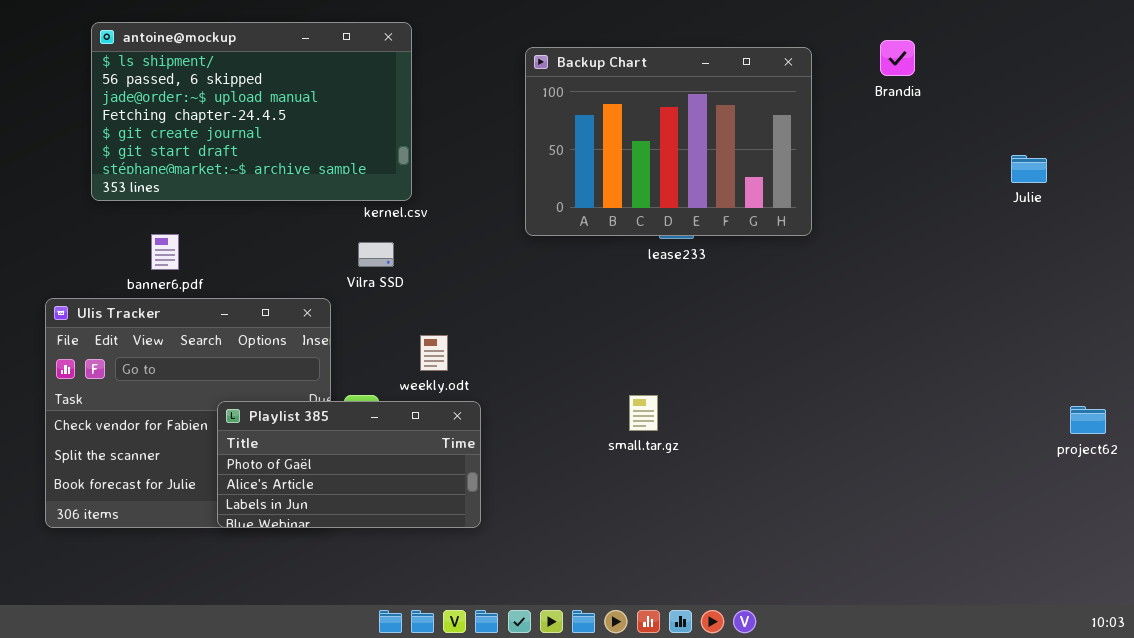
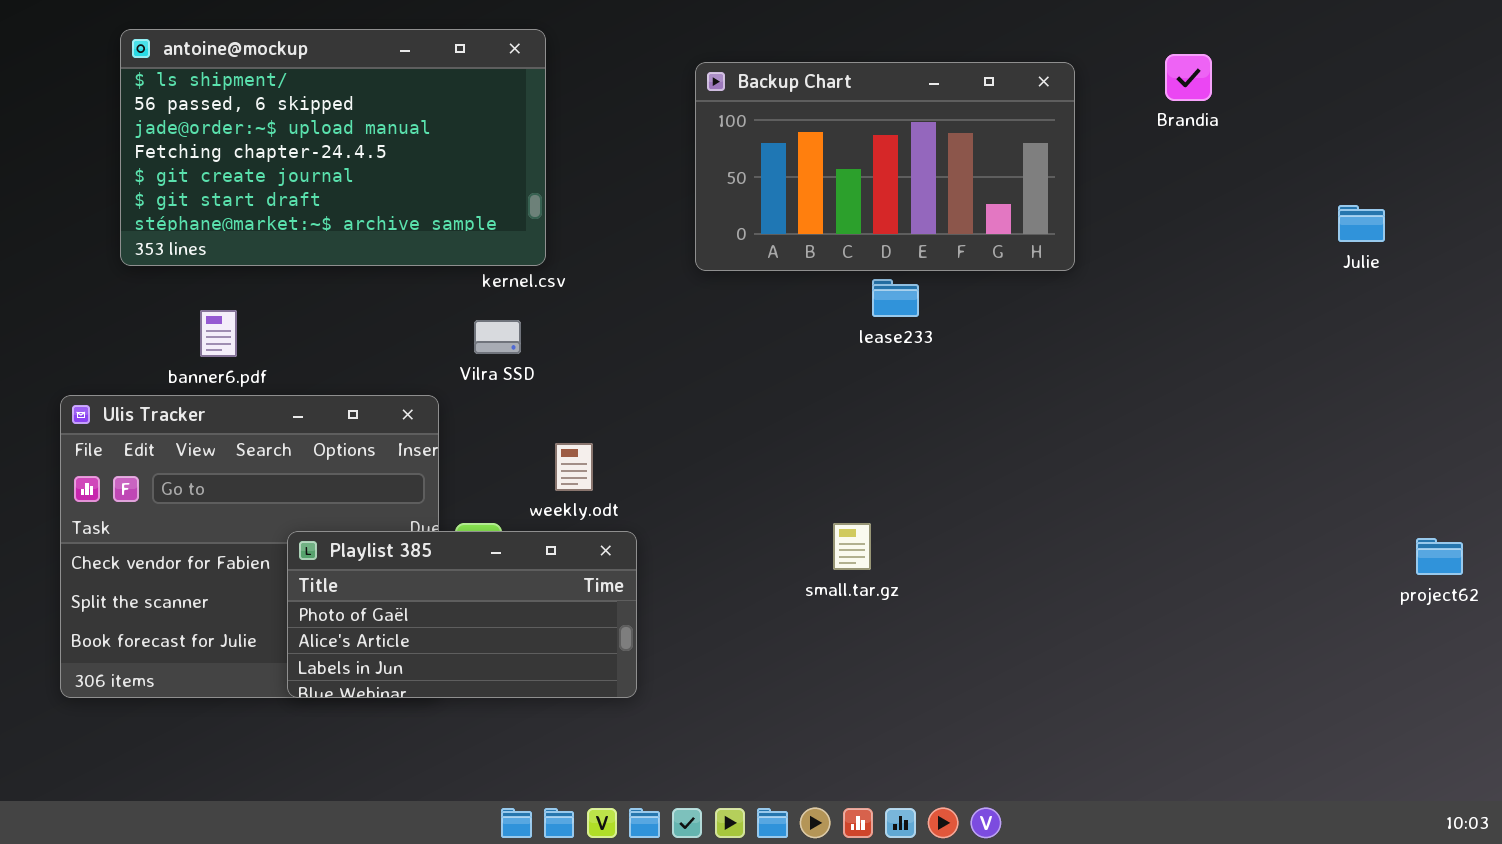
Backup Chart: [525,47,812,236] -> [695,62,1075,271], resized

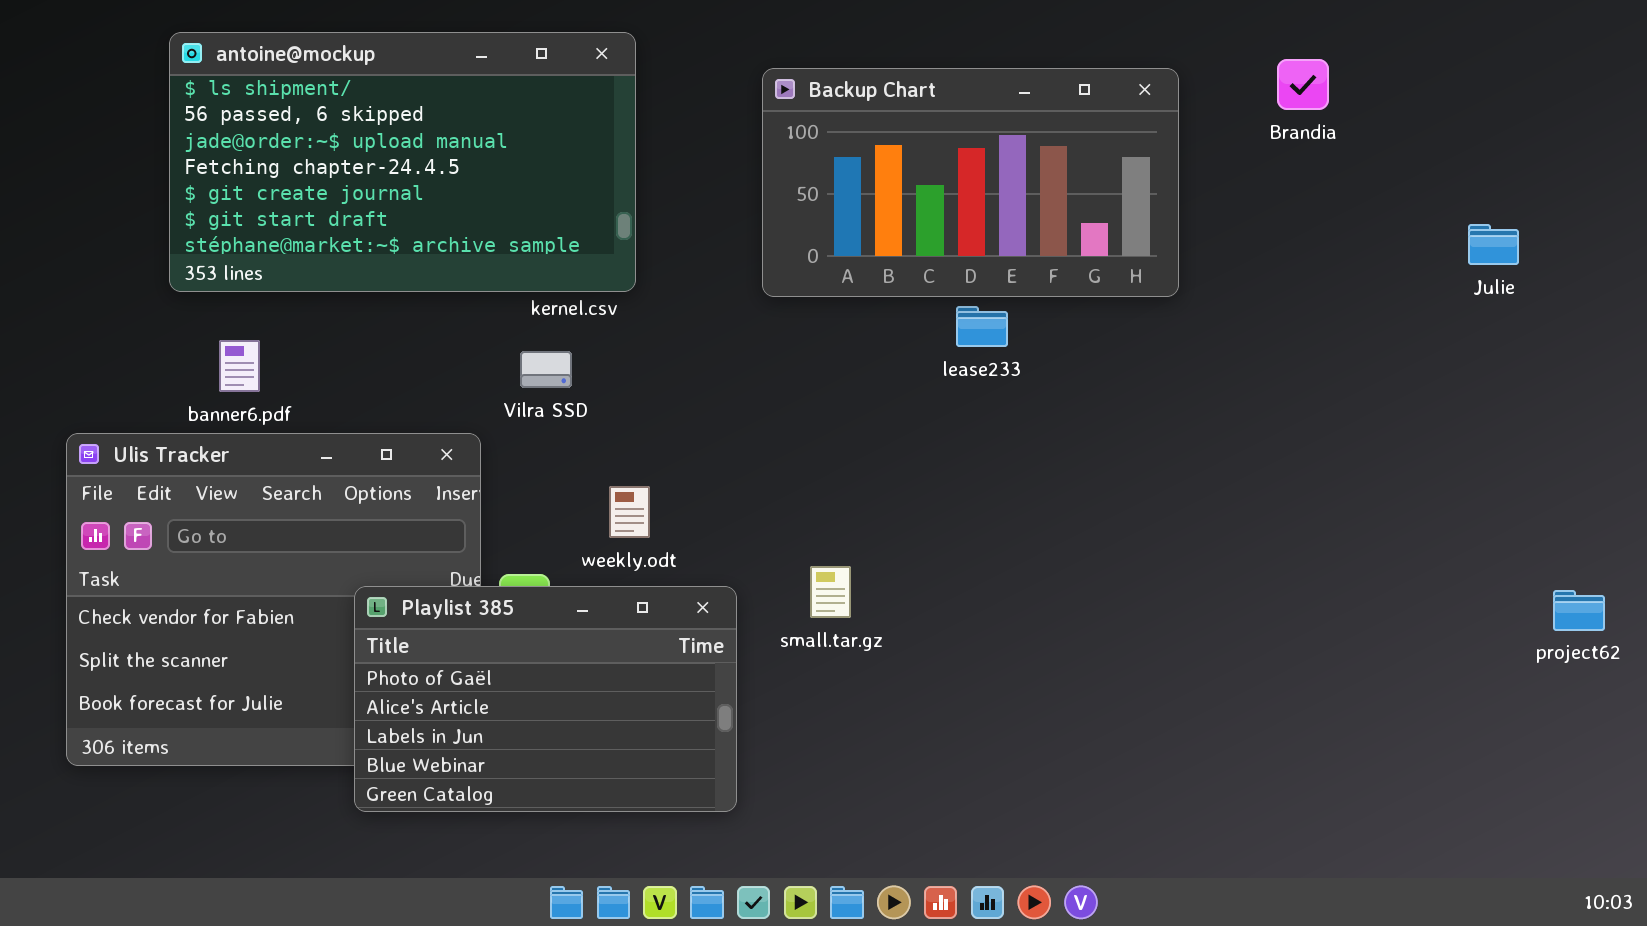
antoine@mockup: [120,29,546,266] -> [169,32,636,292], moved
small.tar.gz: [833,523,871,570] -> [810,566,851,618], moved
Playlist 385: [287,531,637,698] -> [354,586,737,812], moved, resized

